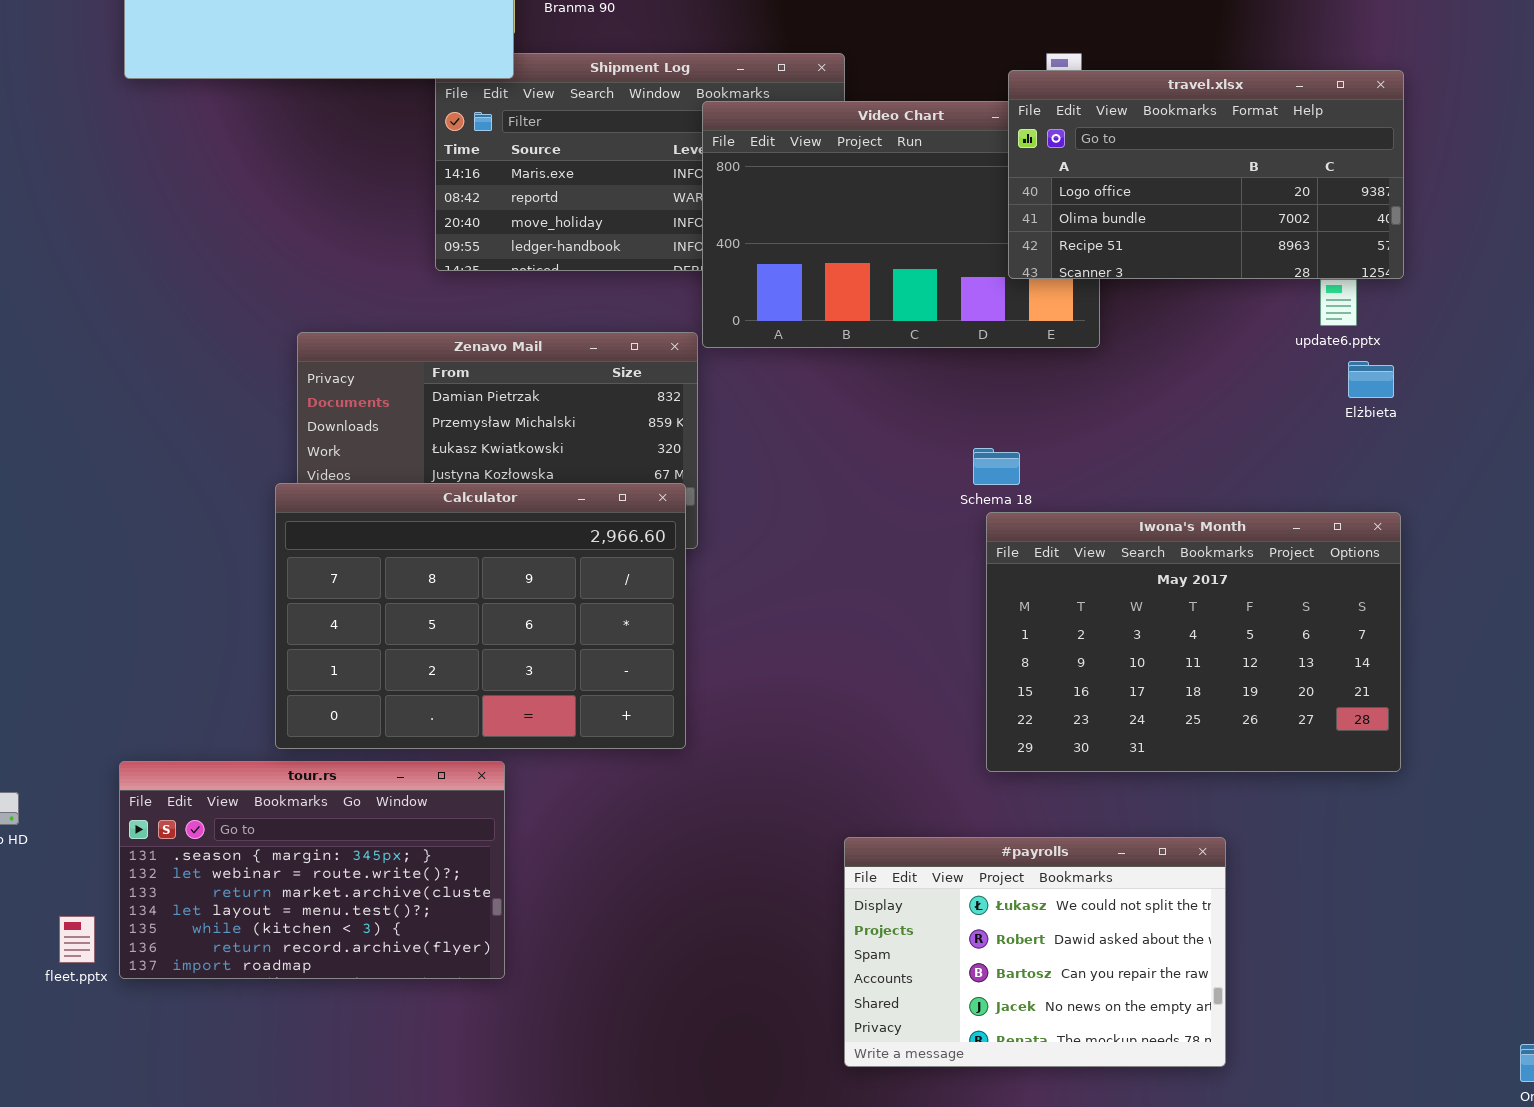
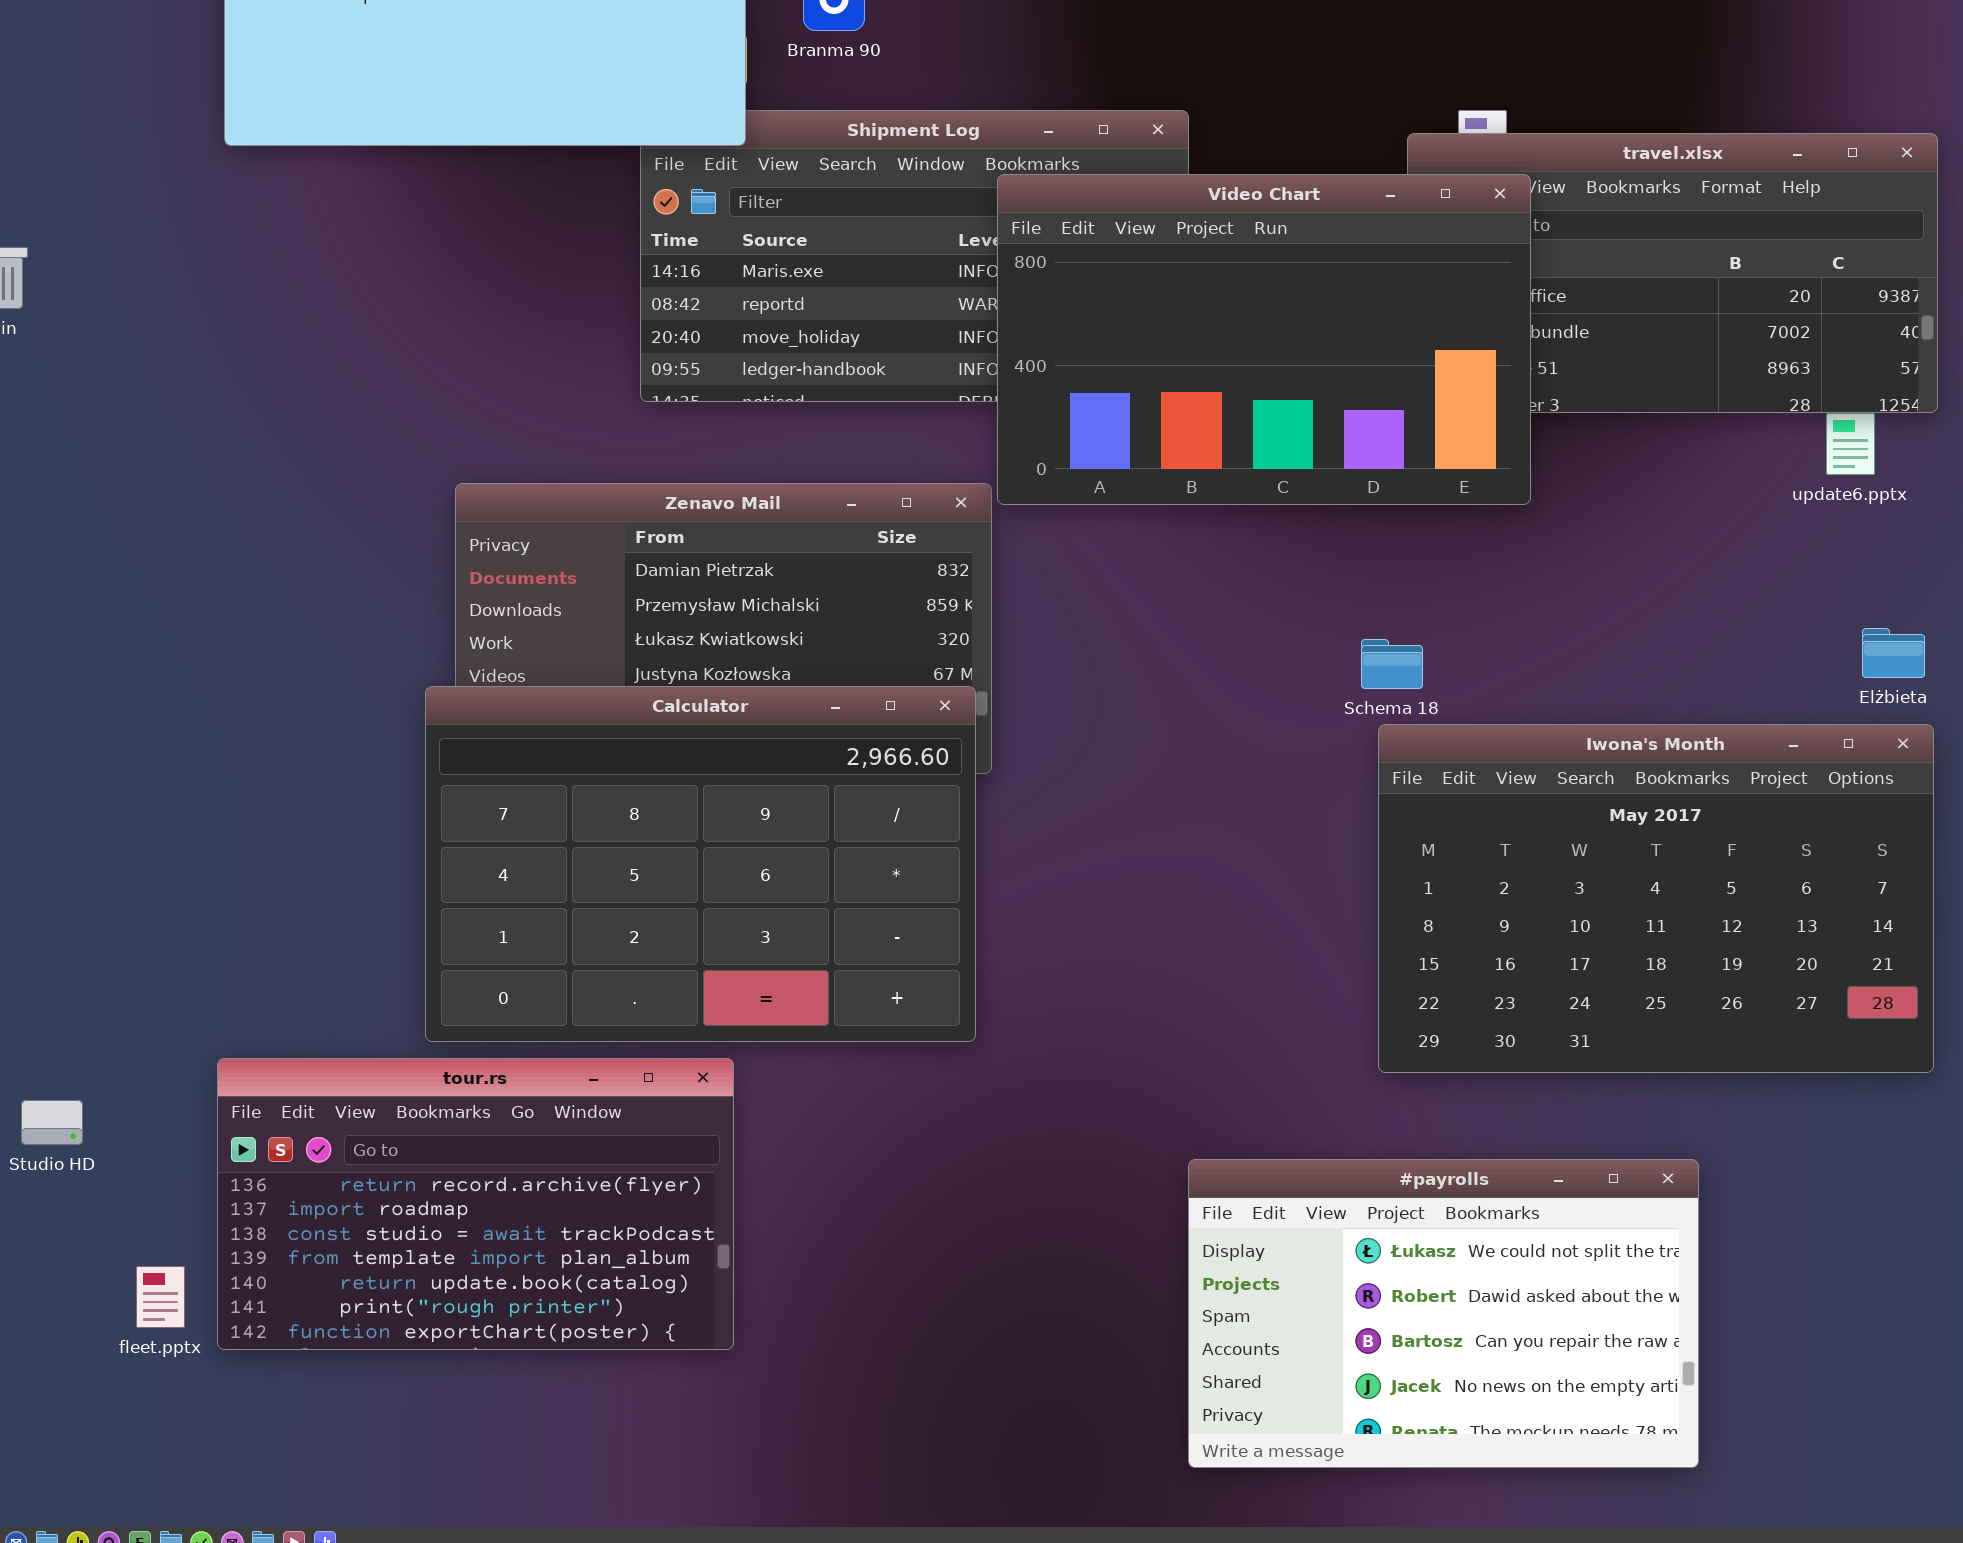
Video Chart: [702,101,1100,348] -> [997,174,1531,505], raised
Elżbieta: [1348,361,1394,398] -> [1862,628,1925,678], moved
tour.rs: [119,761,505,979] -> [217,1058,734,1350], scrolled down 5 rows

